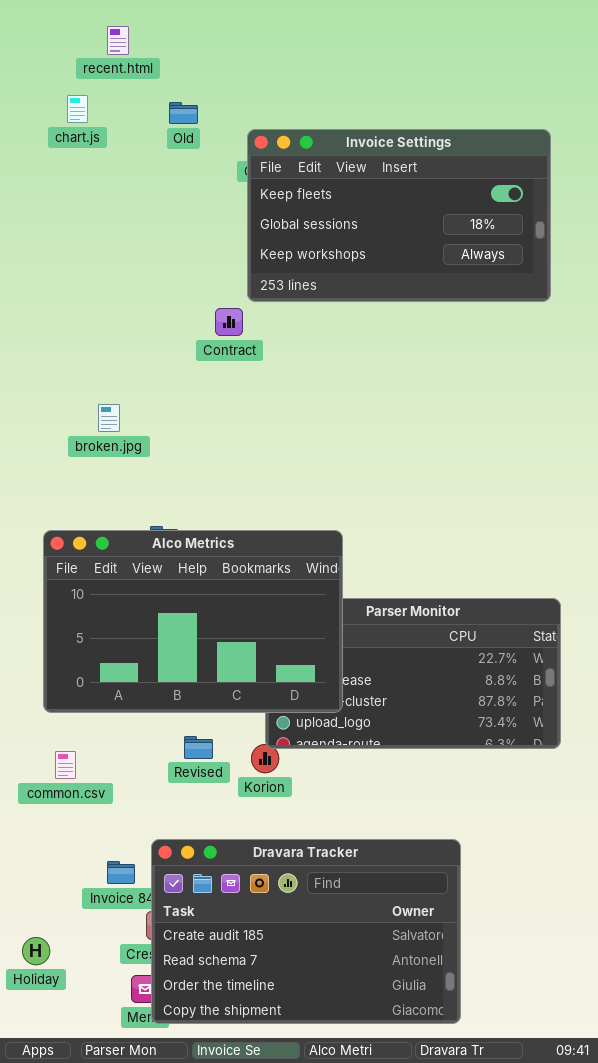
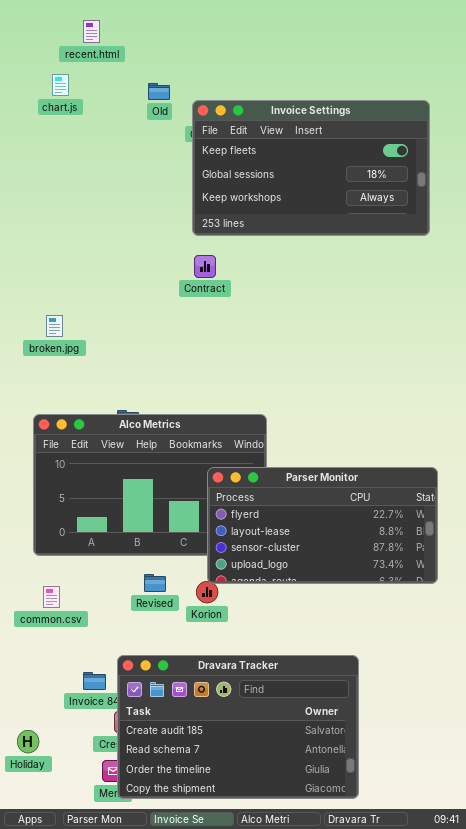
Old: [169,102,198,124] -> [148,83,170,100], moved
Contract: [215,308,243,336] -> [194,255,216,278], moved
broken.jpg: [98,404,120,432] -> [46,315,63,337], moved
Parser Monitor: [265,598,561,749] -> [207,467,438,584], raised

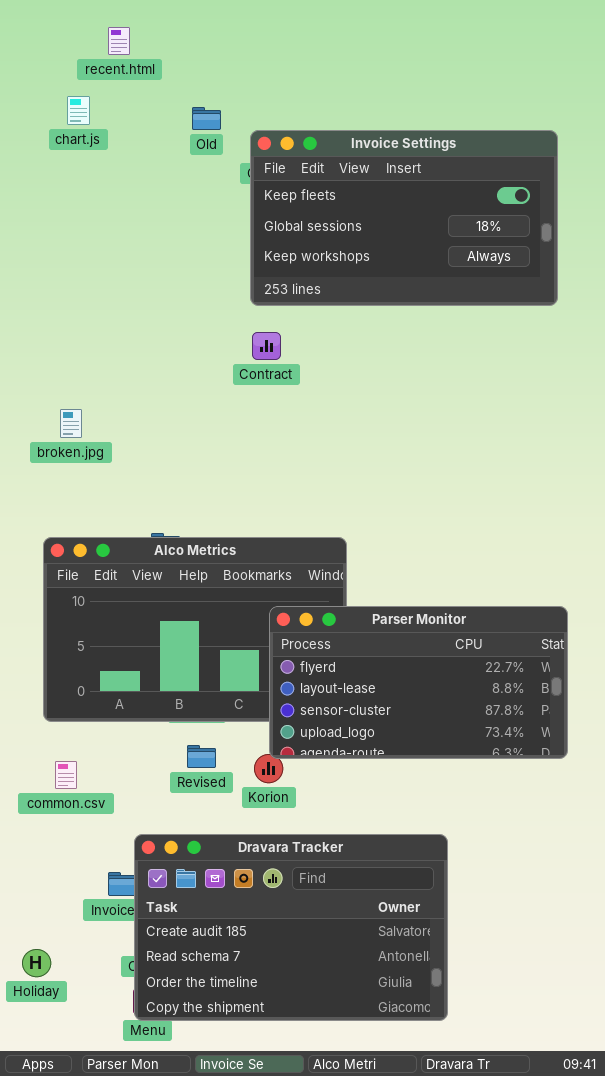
Dravara Tracker: [117,655,359,799] -> [134,834,448,1021], moved

